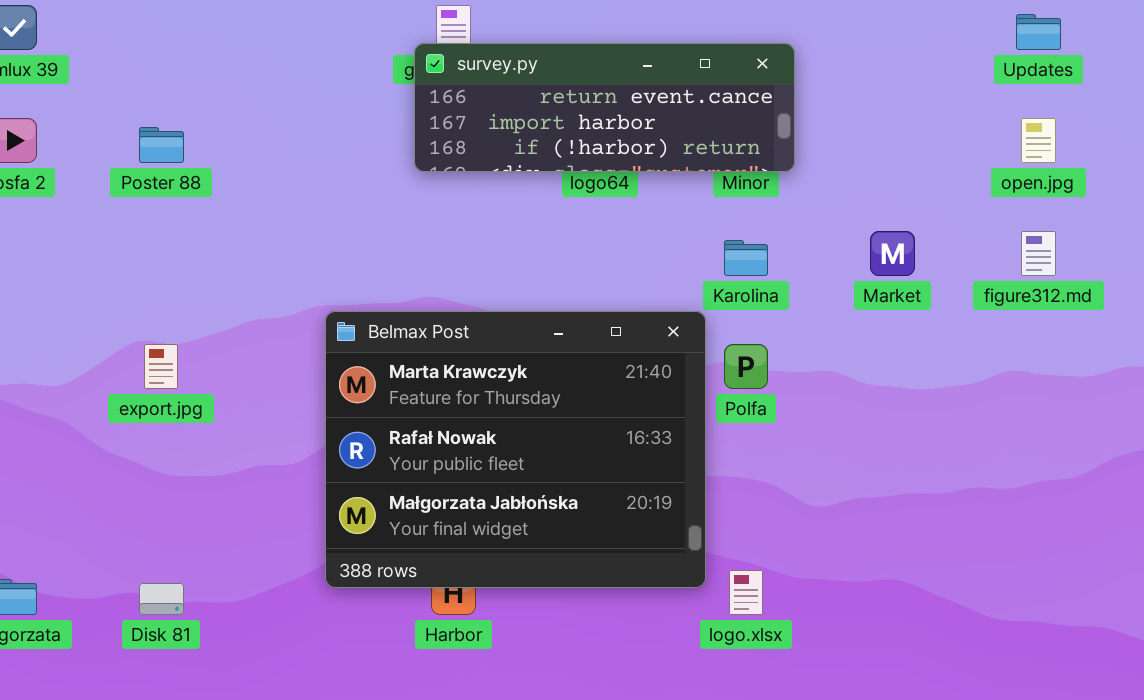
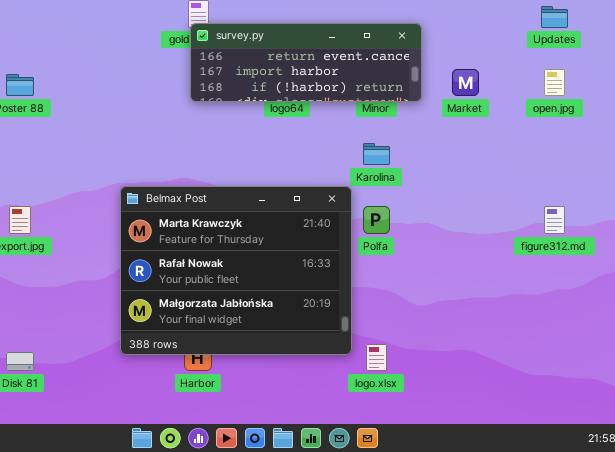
survey.py: [414,43,795,172] -> [190,23,422,102], moved
Market: [870,231,915,276] -> [452,69,479,96], moved
figure312.md: [1021,231,1056,276] -> [544,206,565,234], moved

